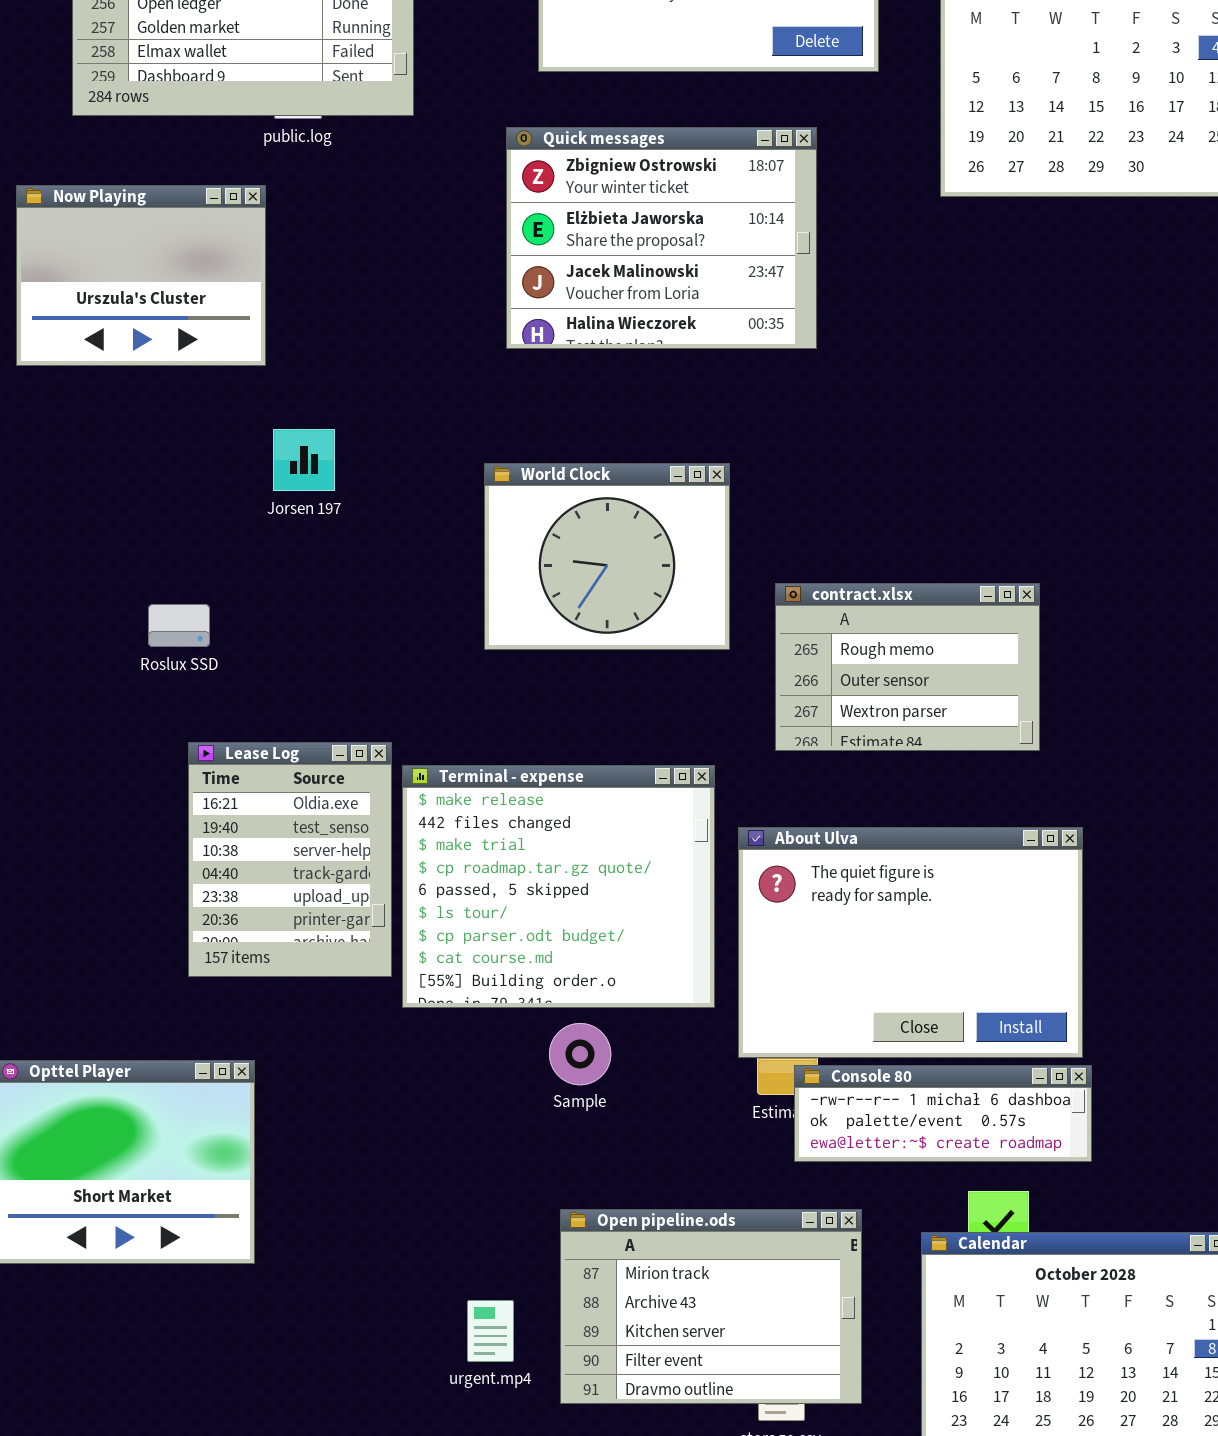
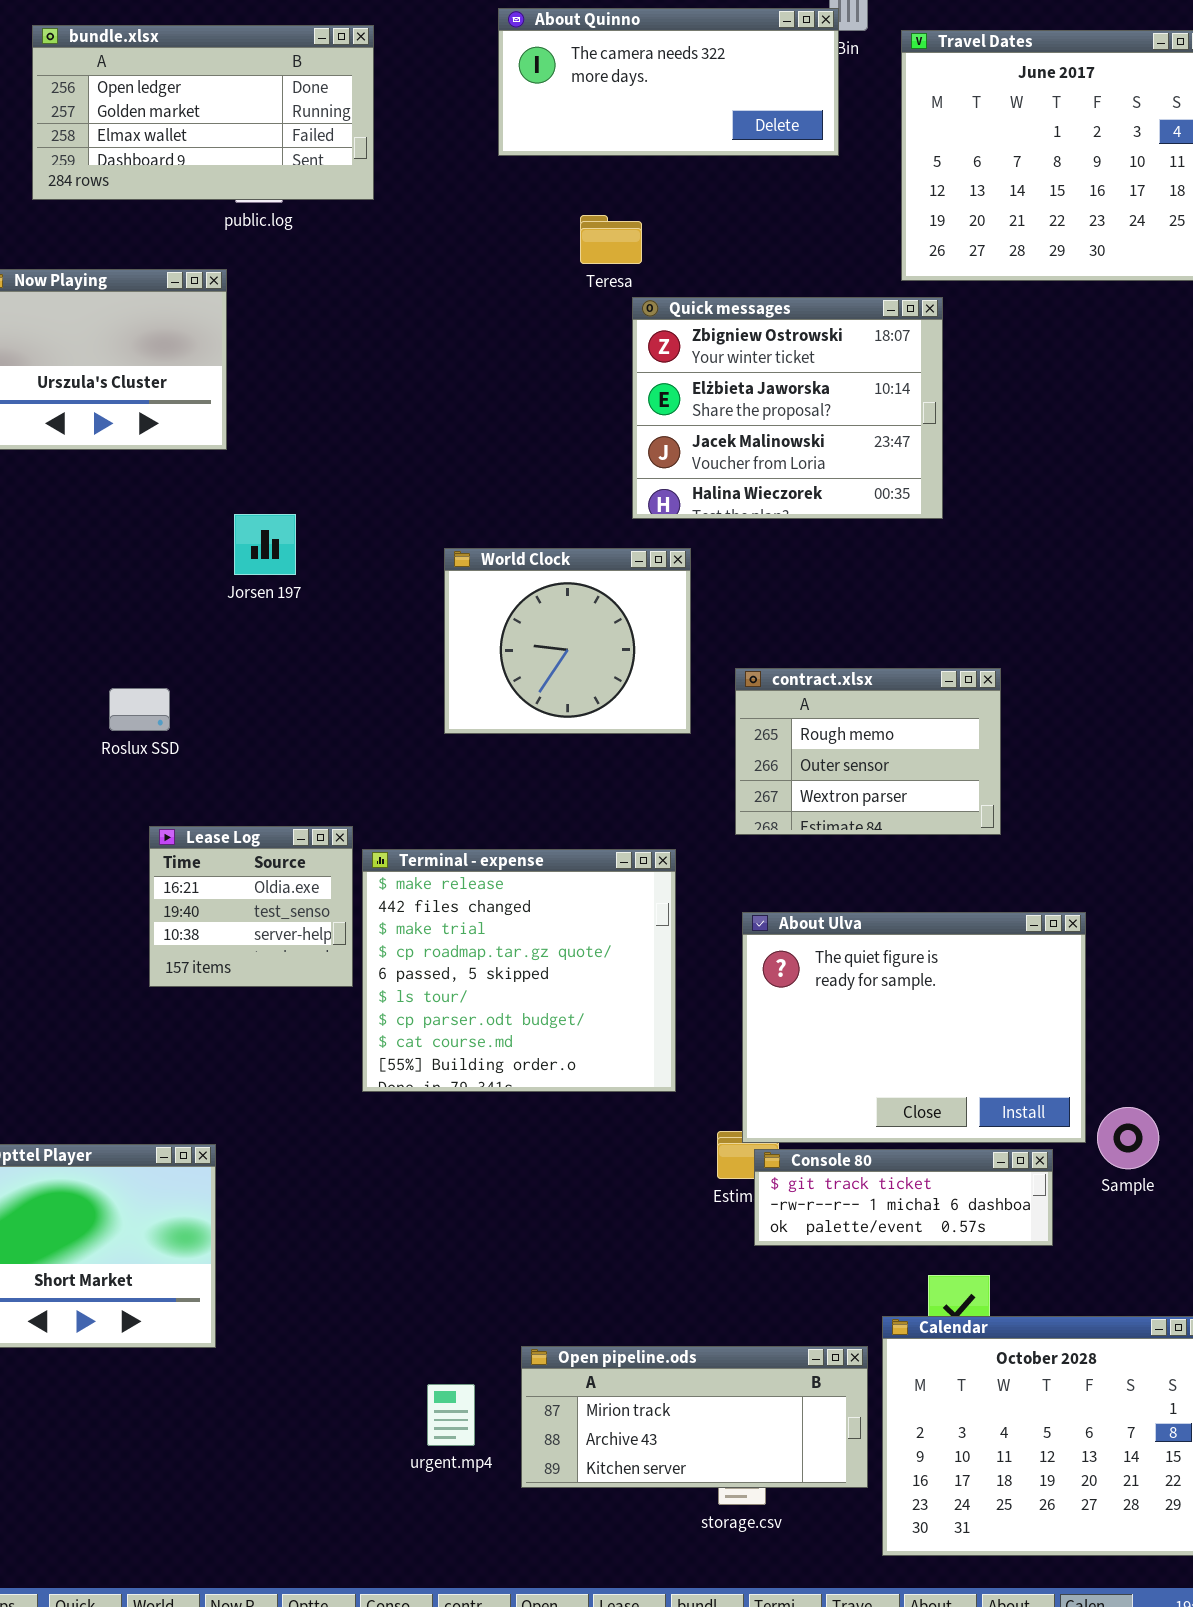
Quick messages: [506,127,817,349] -> [632,297,943,519], moved
Lease Log: [188,742,392,977] -> [149,826,353,987], resized
About Ulva: [738,827,1083,1058] -> [742,912,1086,1143], moved
Sample: [549,1023,611,1085] -> [1097,1107,1159,1169], moved
Console 80: [794,1065,1092,1162] -> [754,1149,1053,1246], scrolled up 1 row
Open pipeline.ods: [560,1209,862,1404] -> [521,1346,868,1488], resized

